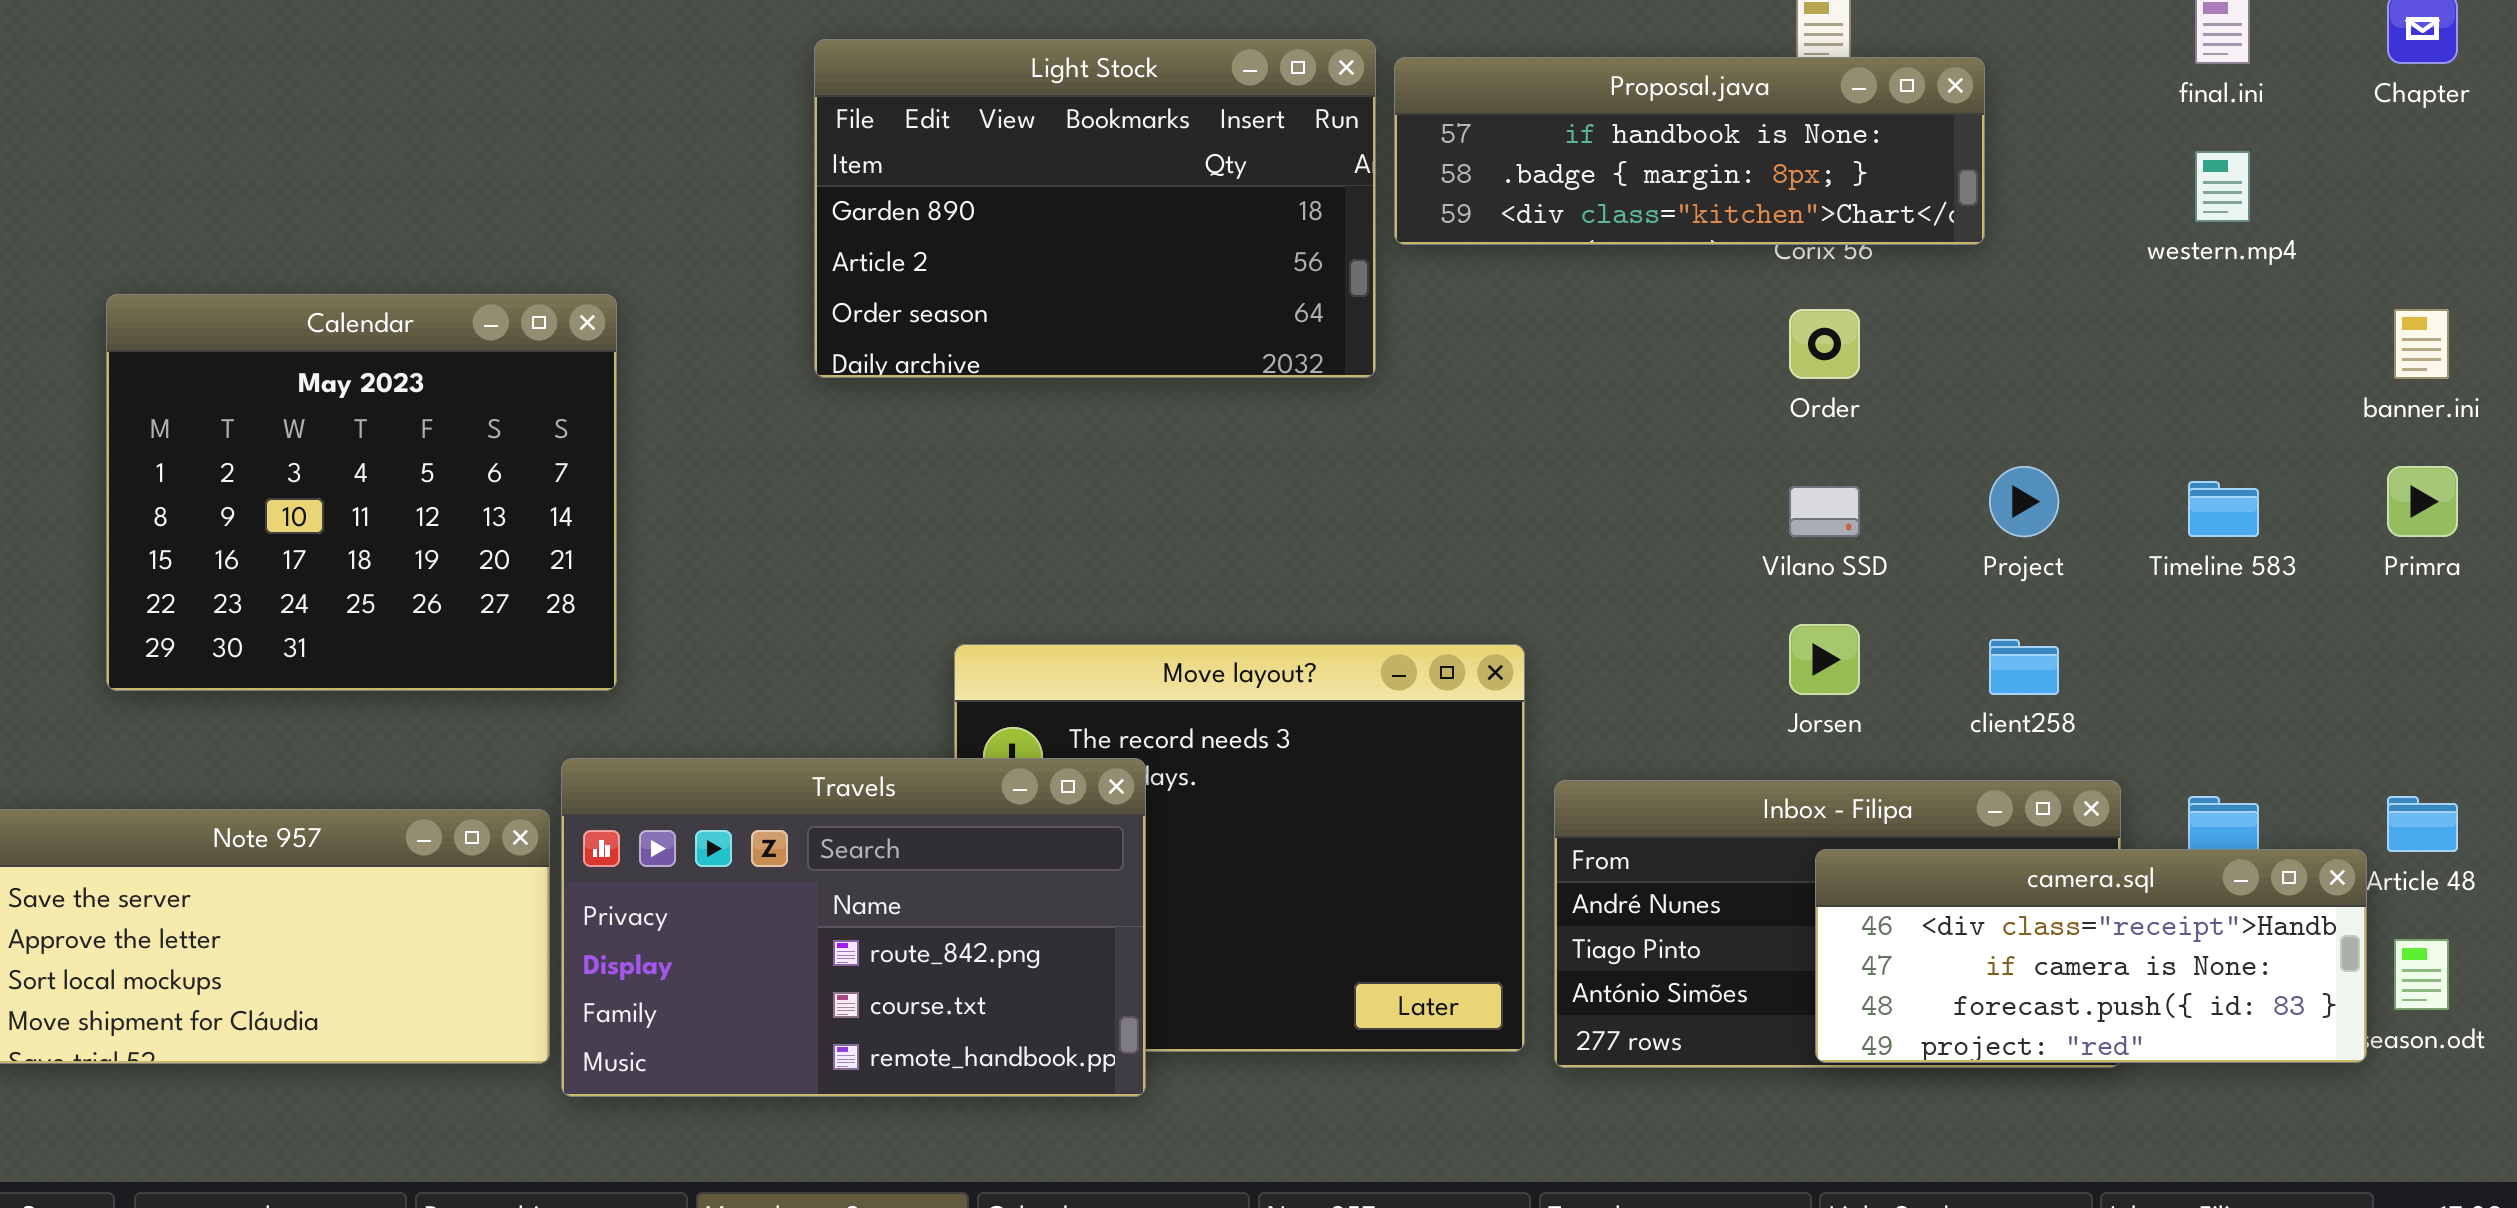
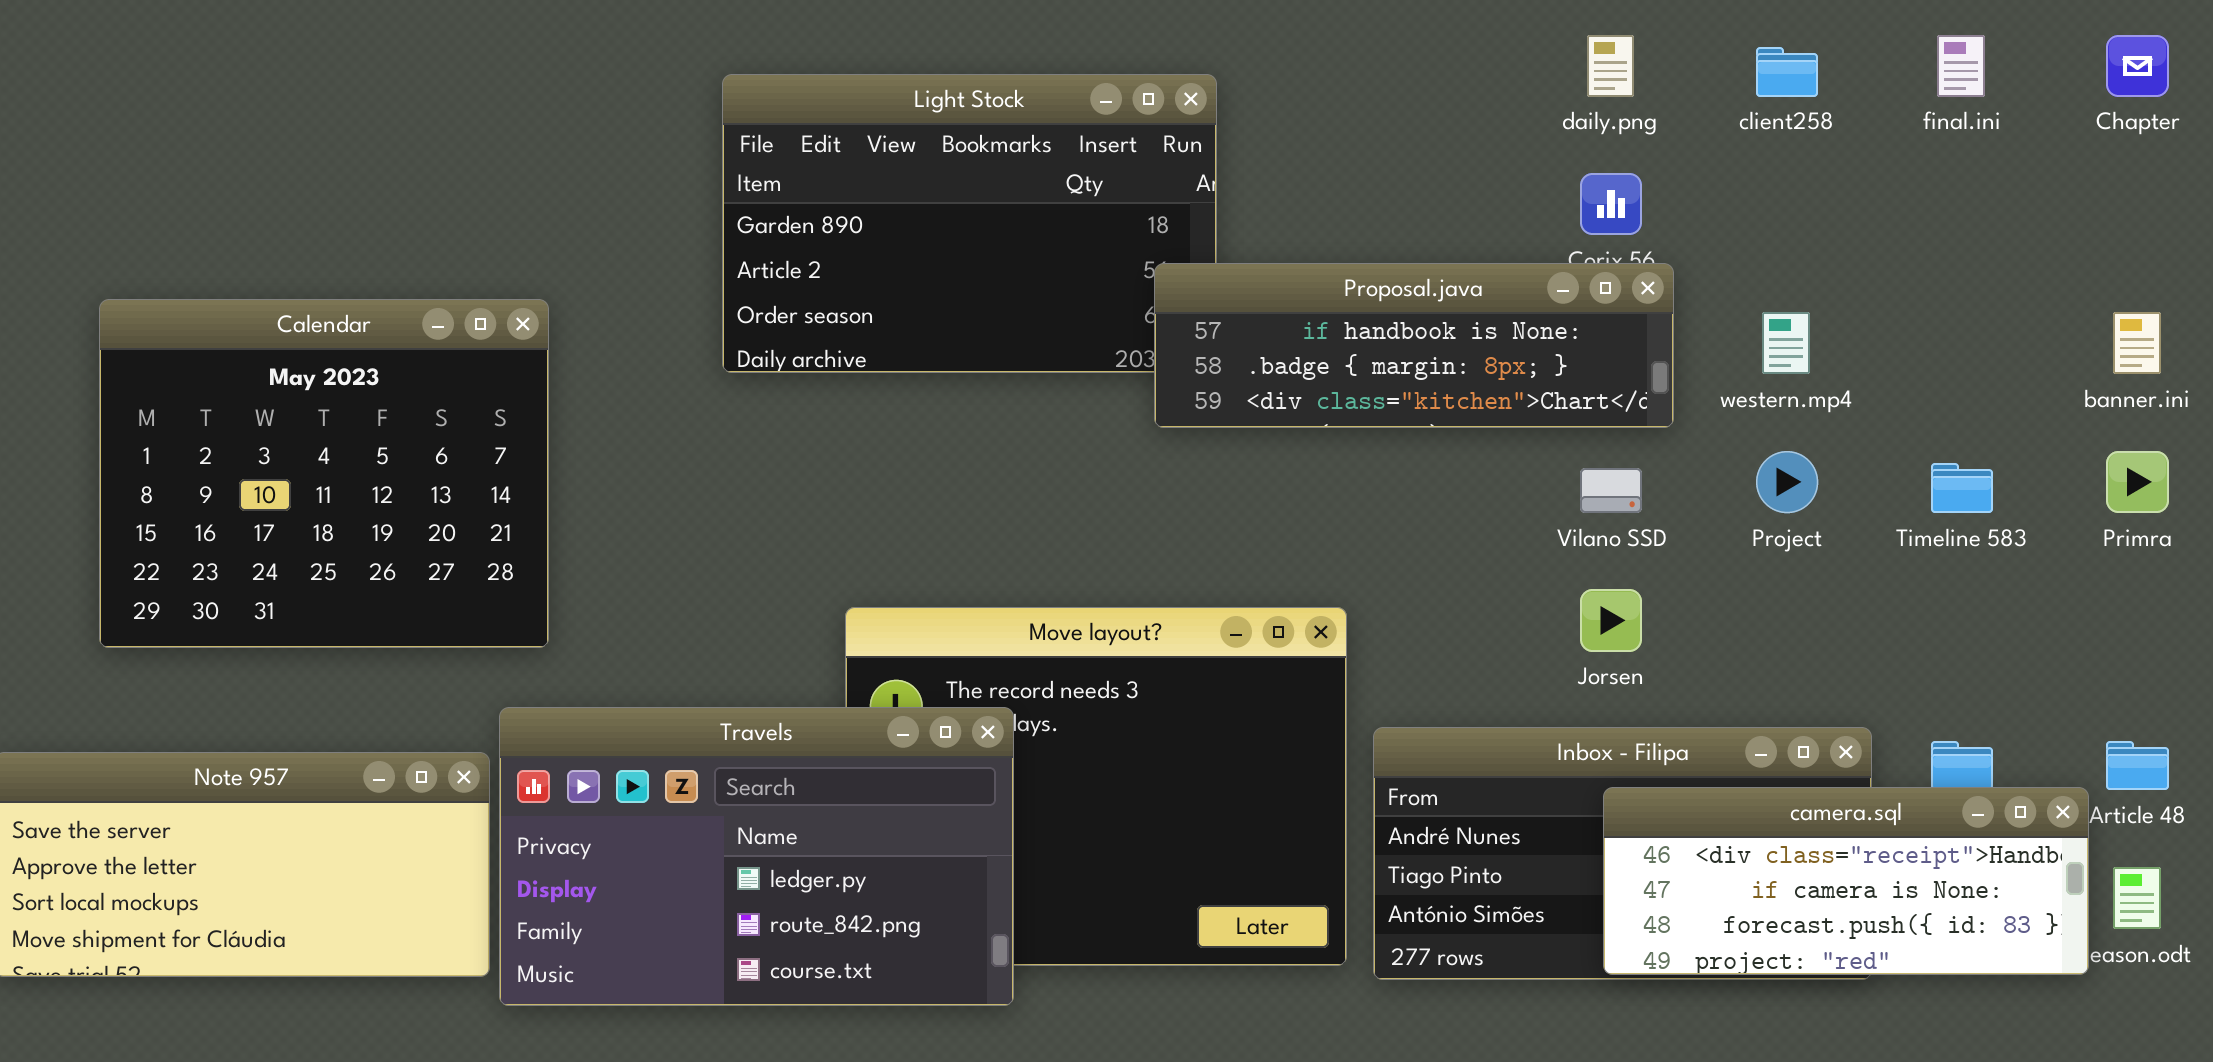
Proposal.java: [1394,57,1985,245] -> [1154,263,1674,428], moved
western.mp4: [2195,151,2250,222] -> [1762,312,1810,374], moved
client258: [1989,639,2059,695] -> [1756,47,1818,97], moved
Travels: [561,758,1146,1097] -> [499,707,1014,1006], scrolled up 1 row

